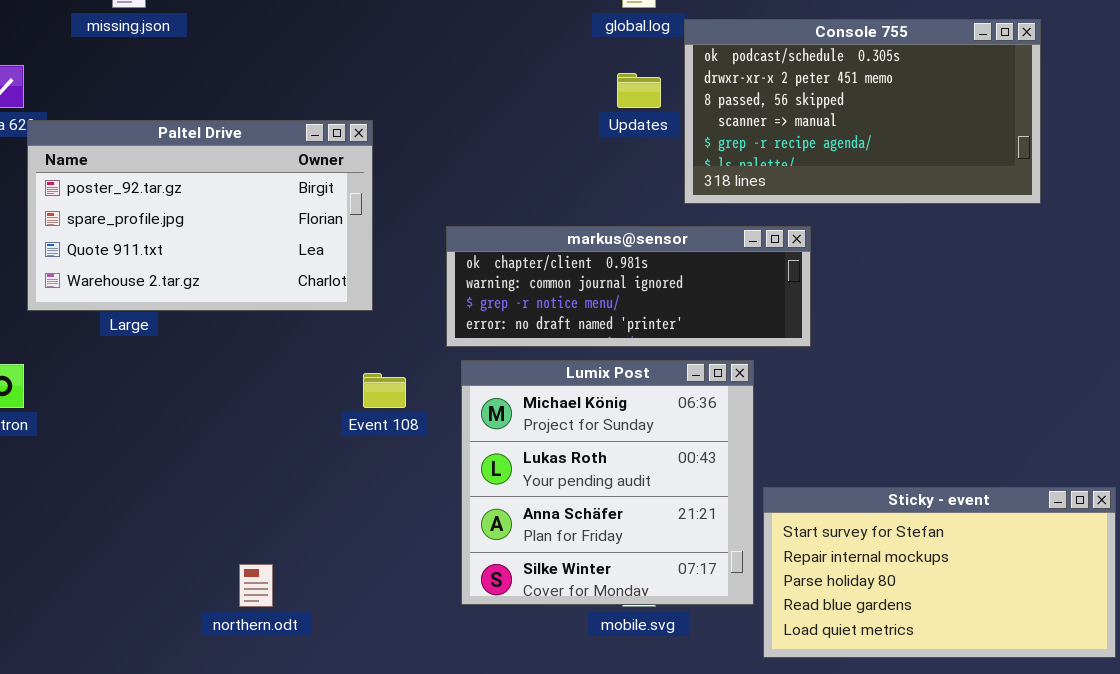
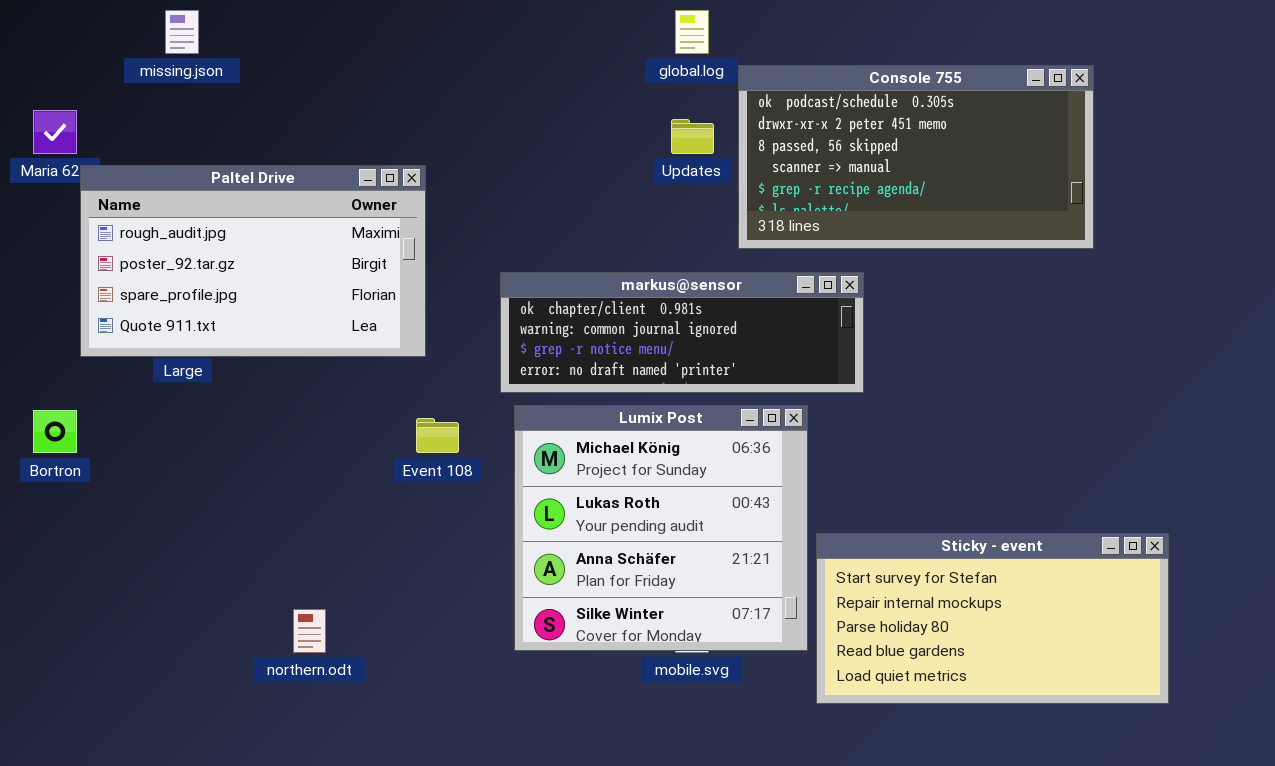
Paltel Drive: [27,120,373,311] -> [80,165,426,357], scrolled up 1 row

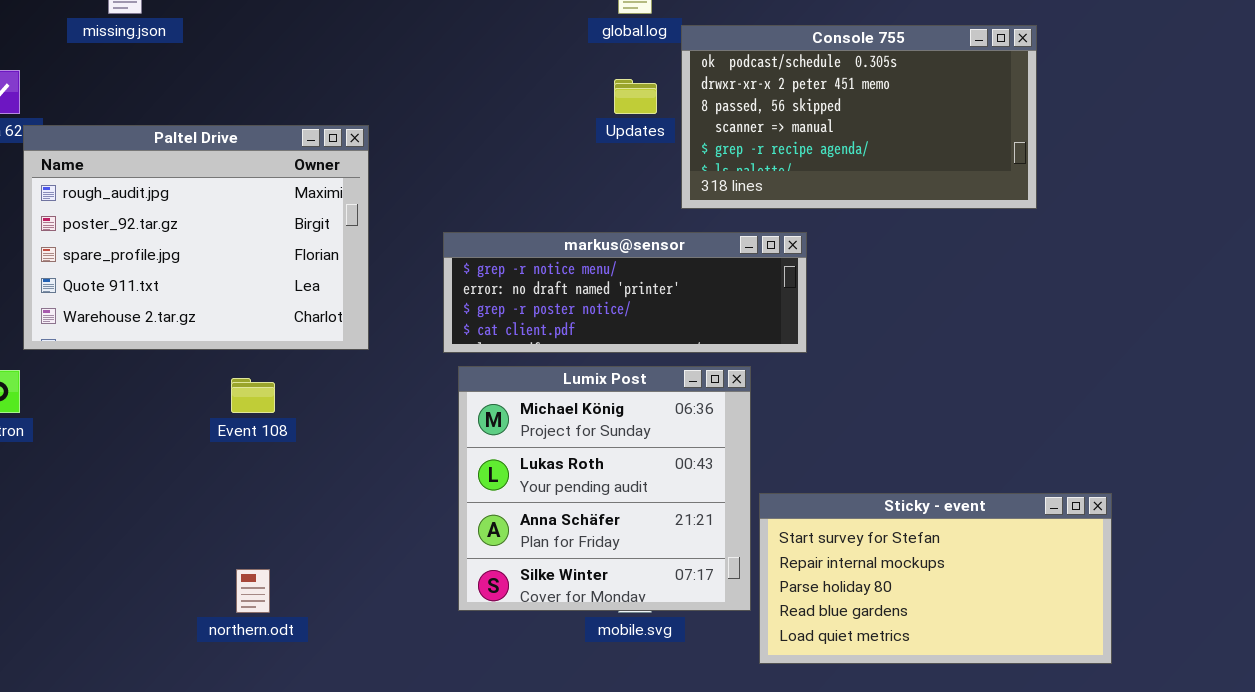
Paltel Drive: [80,165,426,357] -> [23,125,369,350], resized
markus@sensor: [500,272,864,393] -> [443,232,807,353], scrolled down 2 rows
Event 108: [416,418,459,453] -> [231,378,275,413], moved

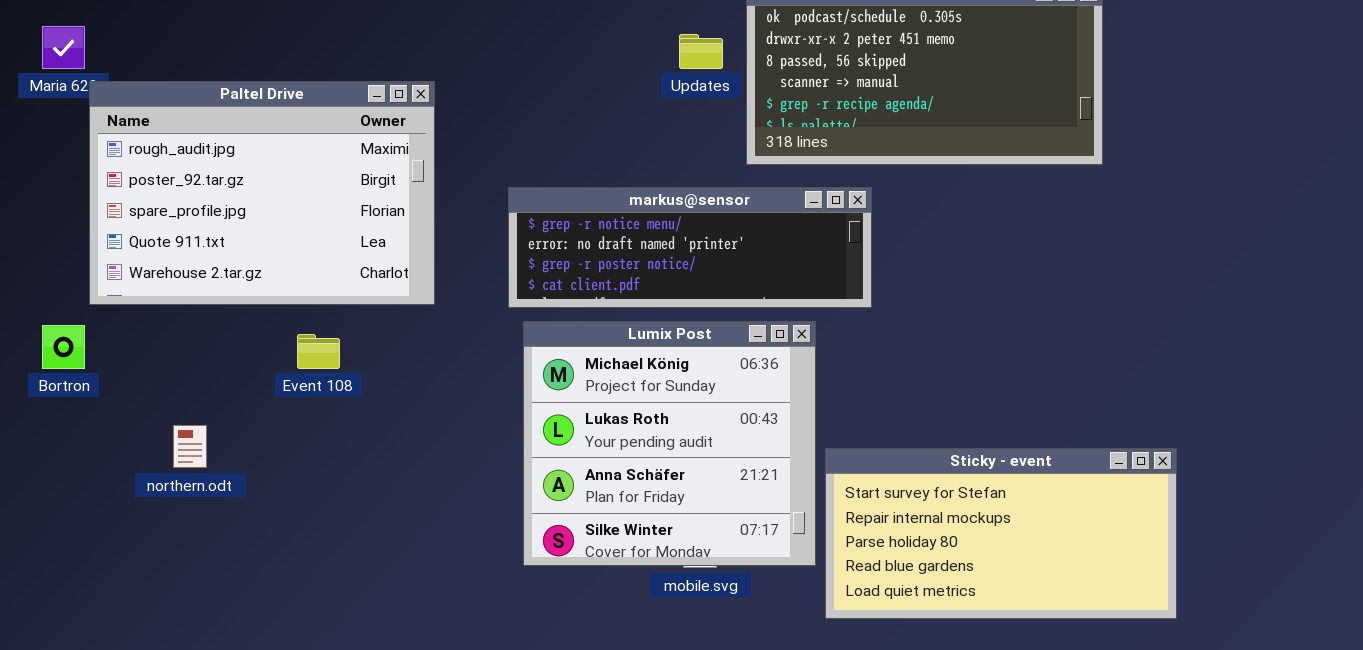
northern.odt: [236,569,270,613] -> [173,425,207,468], moved

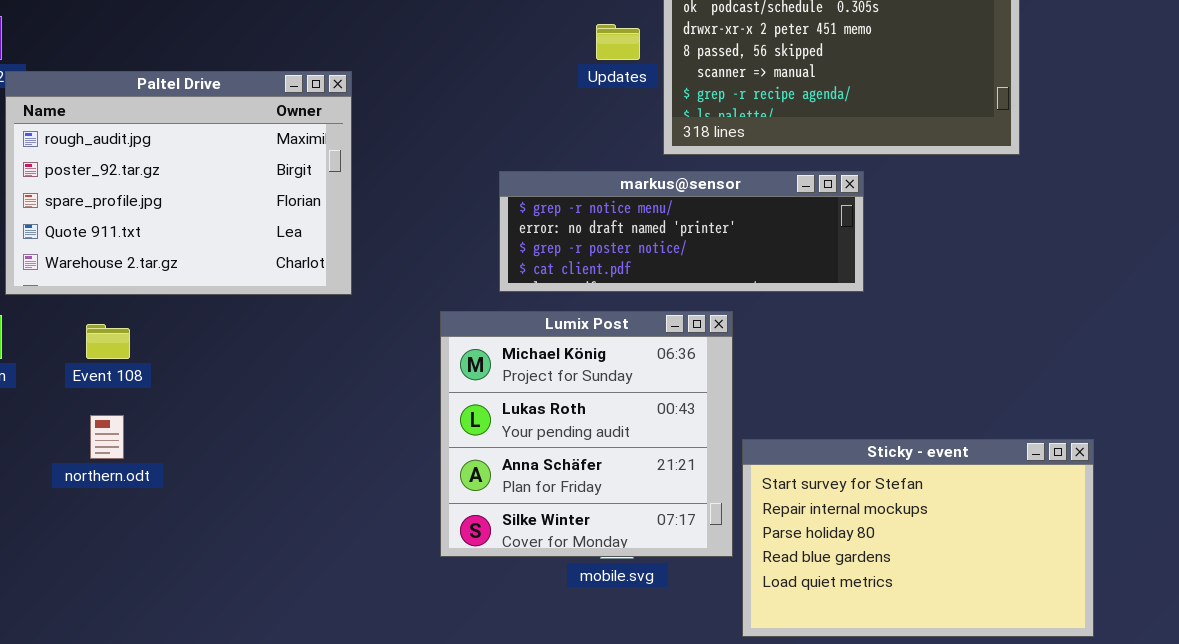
markus@sensor: [508,187,872,308] -> [499,171,864,292], moved
Event 108: [297,334,340,369] -> [86,324,130,359], moved
Sticky - event: [825,448,1177,619] -> [742,439,1094,637], resized

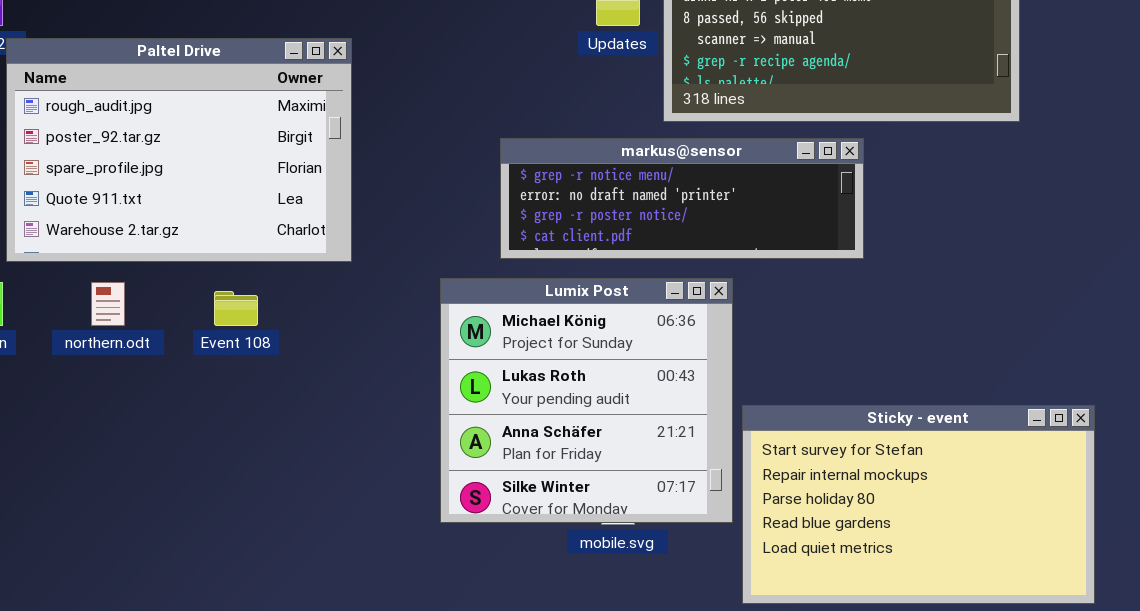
Event 108: [86,324,130,359] -> [214,291,258,326], moved
northern.odt: [90,415,124,459] -> [91,282,125,326], moved

